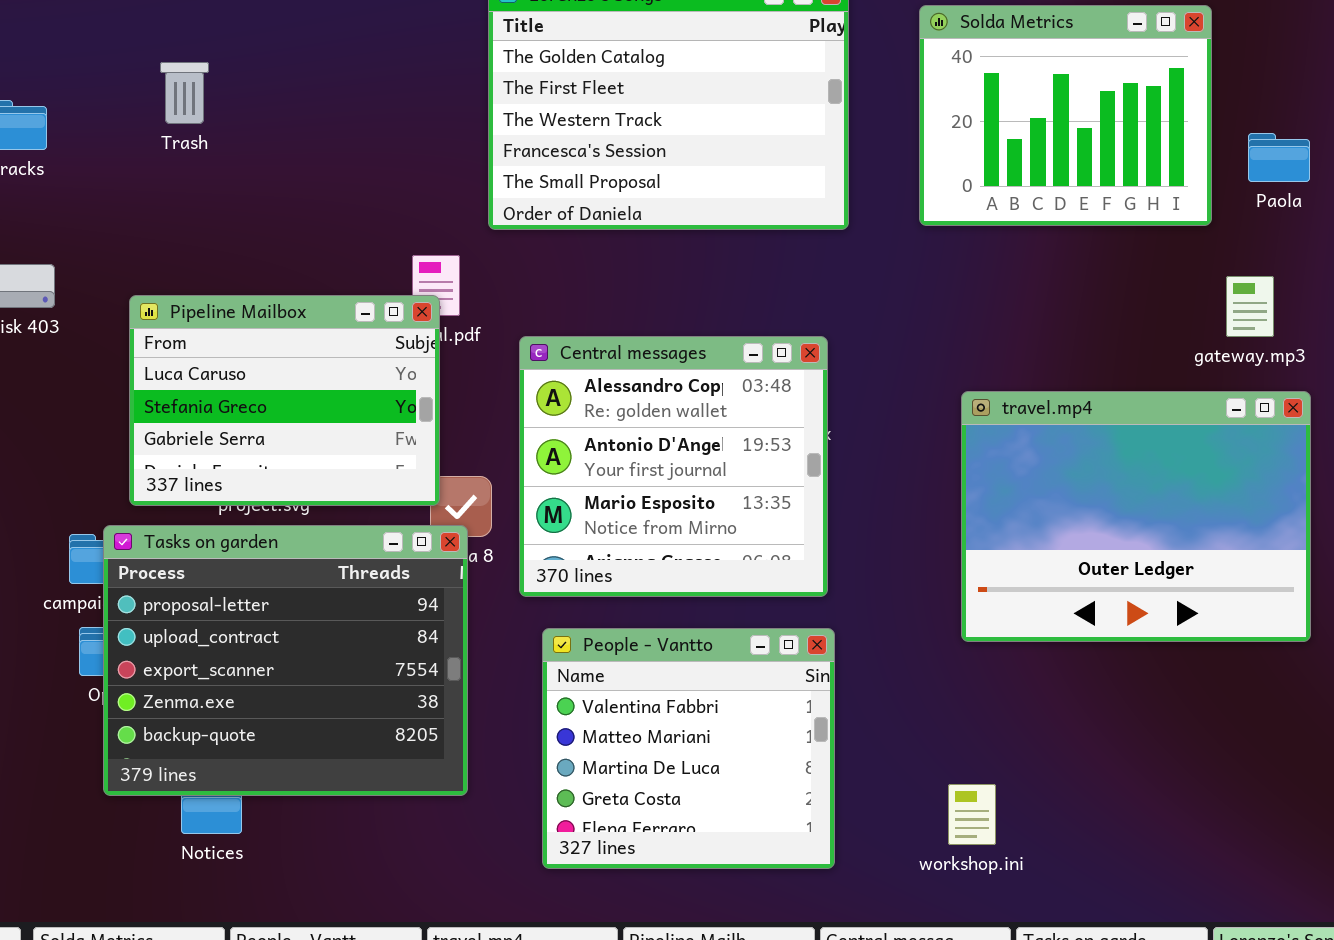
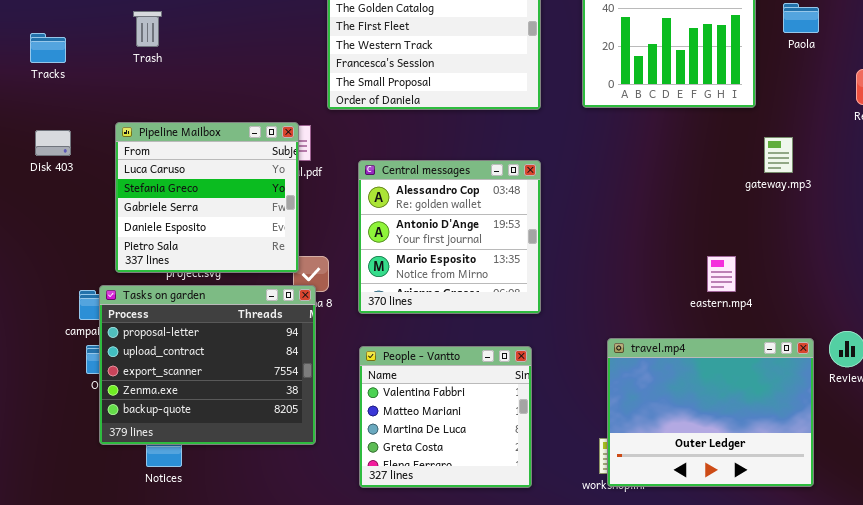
Paola: [1248,133,1310,182] -> [783,3,819,33], moved
Pipeline Mailbox: [129,295,440,506] -> [115,122,299,273], resized
Central messages: [519,336,828,597] -> [358,160,541,314], moved
travel.mp4: [961,391,1311,642] -> [607,338,814,487], moved

